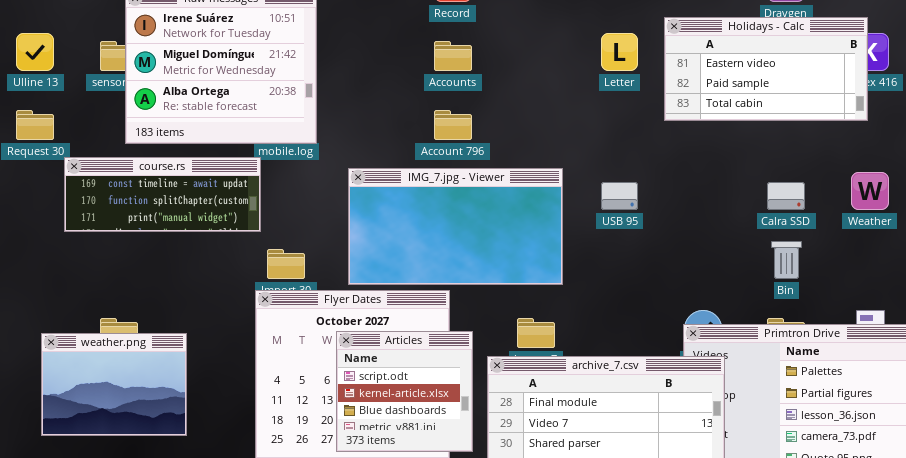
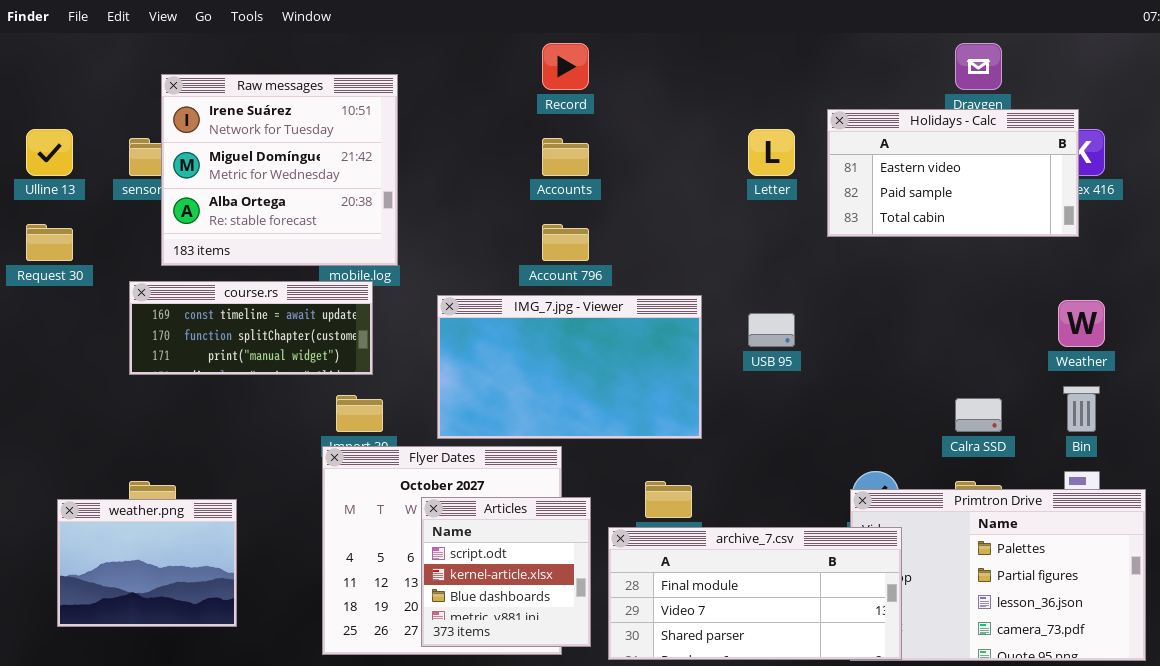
course.rs: [64,157,261,232] -> [129,281,373,375], moved
Calra SSD: [767,182,805,210] -> [955,398,1002,432], moved
Bin: [771,241,802,279] -> [1063,386,1100,432], moved

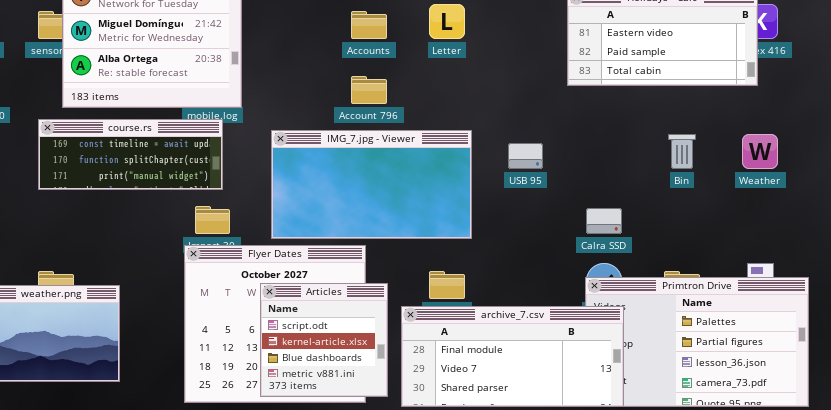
Letter: [748,129,795,176] -> [429,4,465,39], moved
Bin: [1063,386,1100,432] -> [668,134,696,169], moved
Calra SSD: [955,398,1002,432] -> [586,208,622,234], moved

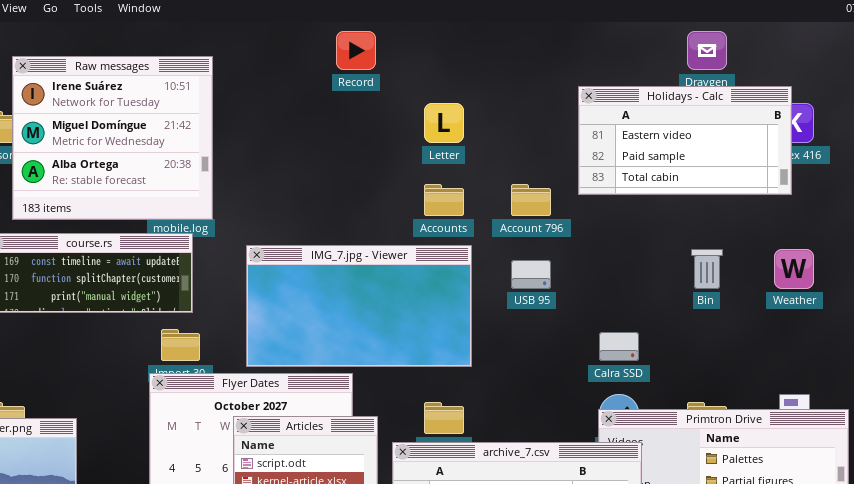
Accounts: [351,11,387,39] -> [424,184,464,216], moved
Account 796: [351,76,387,104] -> [511,184,551,216], moved

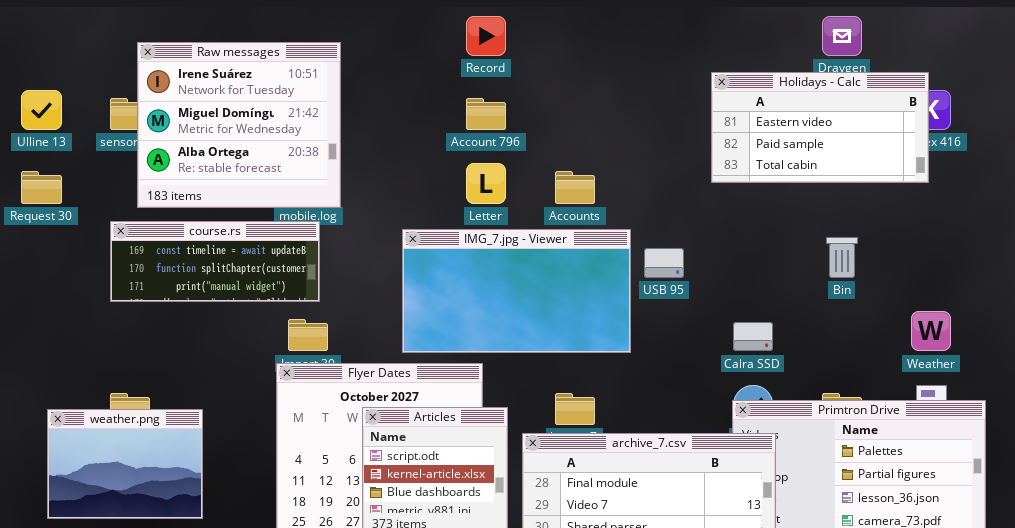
Letter: [424,103,464,143] -> [466,163,506,204], moved
Account 796: [511,184,551,216] -> [466,98,506,130], moved
IMG_7.jpg - Viewer: [246,245,472,367] -> [402,229,631,353], moved
Weather: [774,249,814,289] -> [911,311,951,351], moved

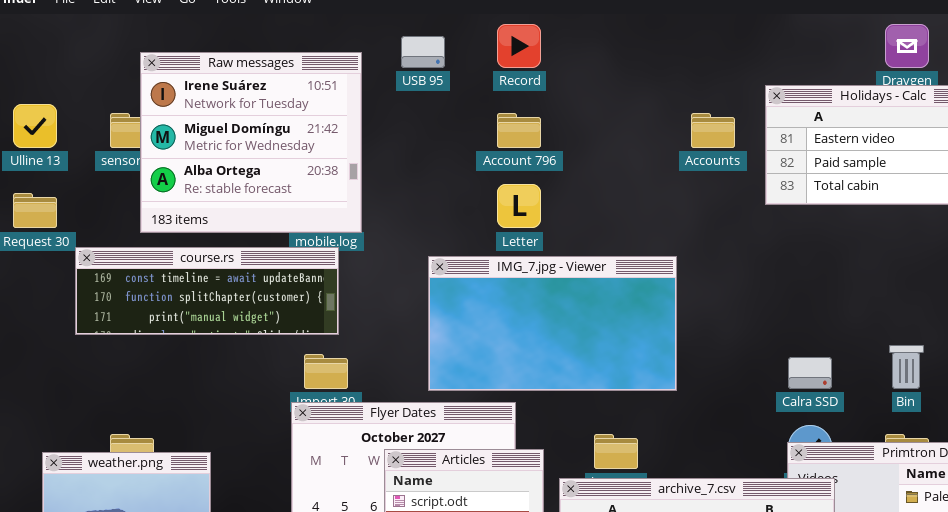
Accounts: [555,171,595,204] -> [691,113,735,148], moved
course.rs: [110,221,320,302] -> [75,247,339,335], resized
Bin: [826,237,858,278] -> [889,345,924,389], moved
USB 95: [644,248,684,278] -> [401,36,445,68], moved

